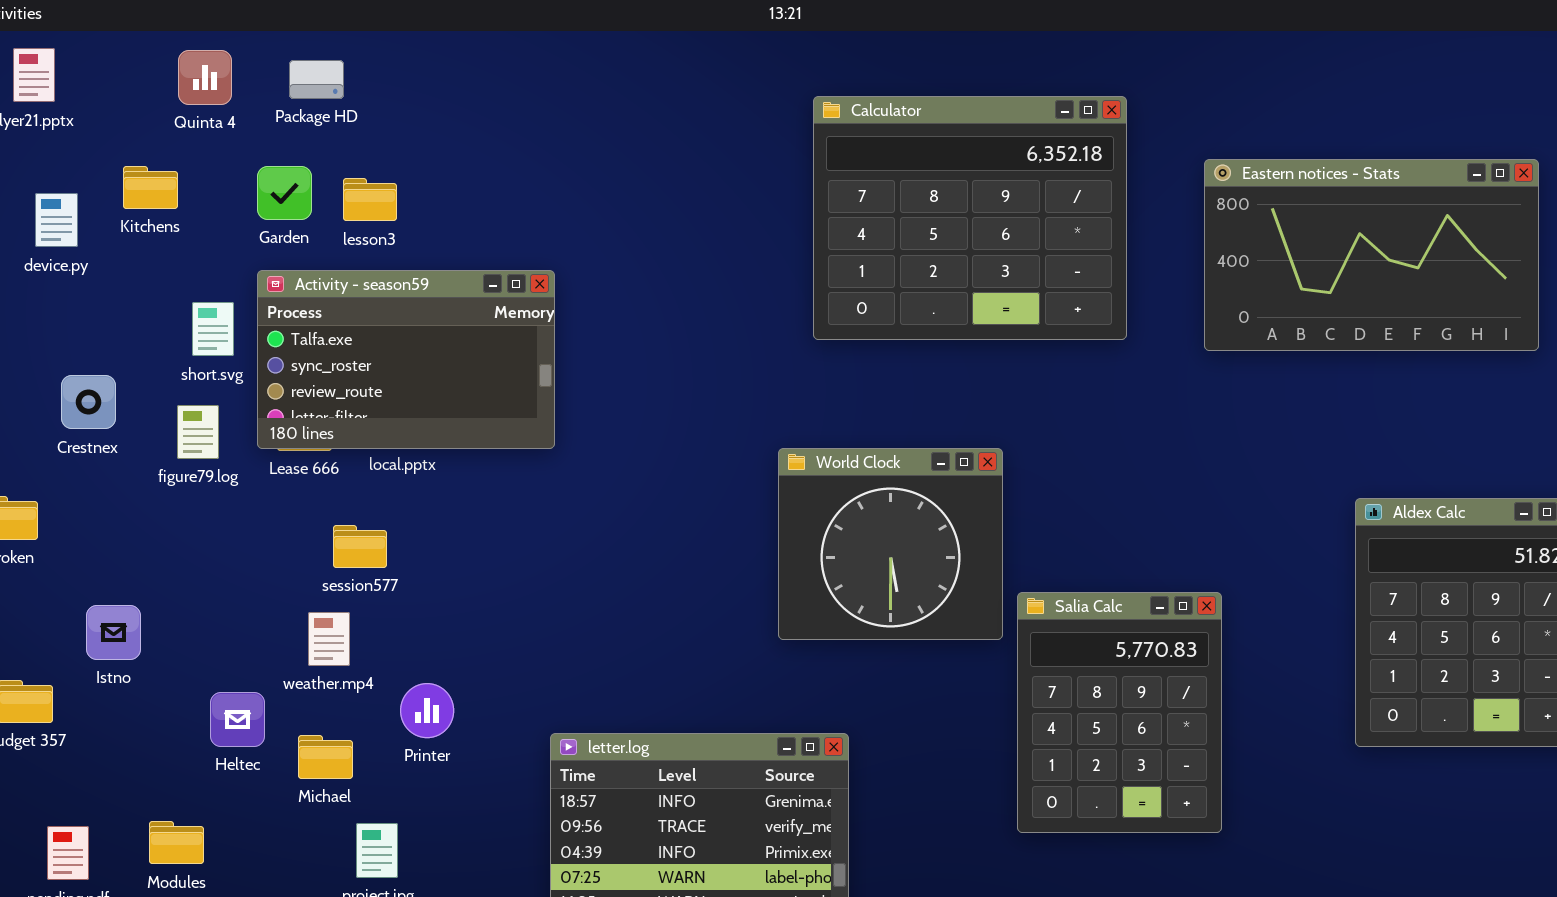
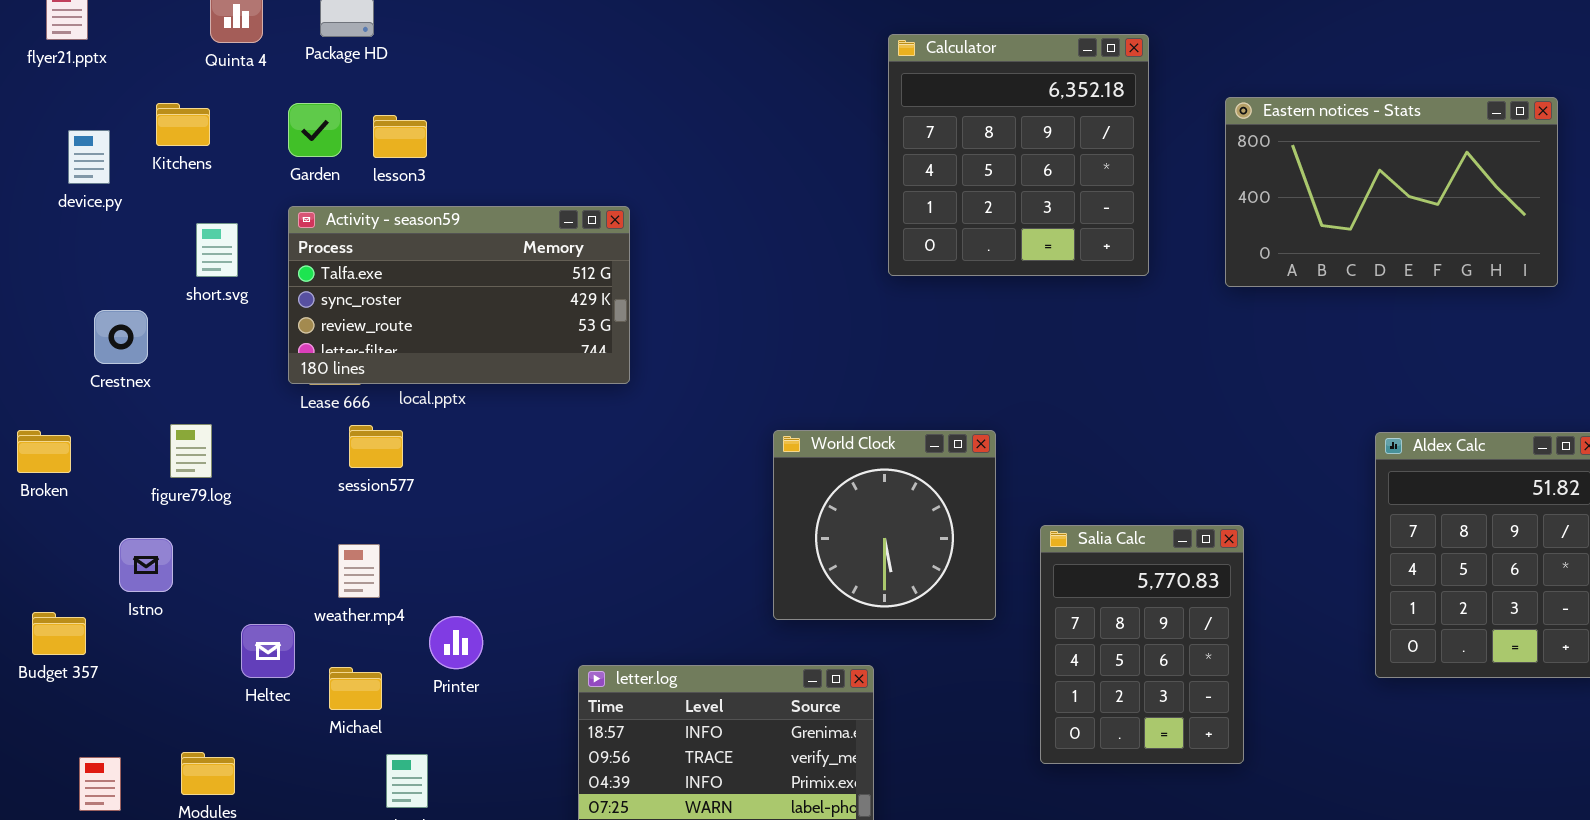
Calculator: [813,96,1127,340] -> [888,34,1149,276], resized
Activity - season59: [257,270,555,449] -> [288,206,630,384], resized
short.svg: [192,302,234,356] -> [196,223,238,277], moved
figure79.log: [177,405,219,459] -> [170,424,212,478], moved
World Clock: [778,448,1003,640] -> [773,430,996,620], moved
session577: [333,525,387,568] -> [349,425,403,468], moved

